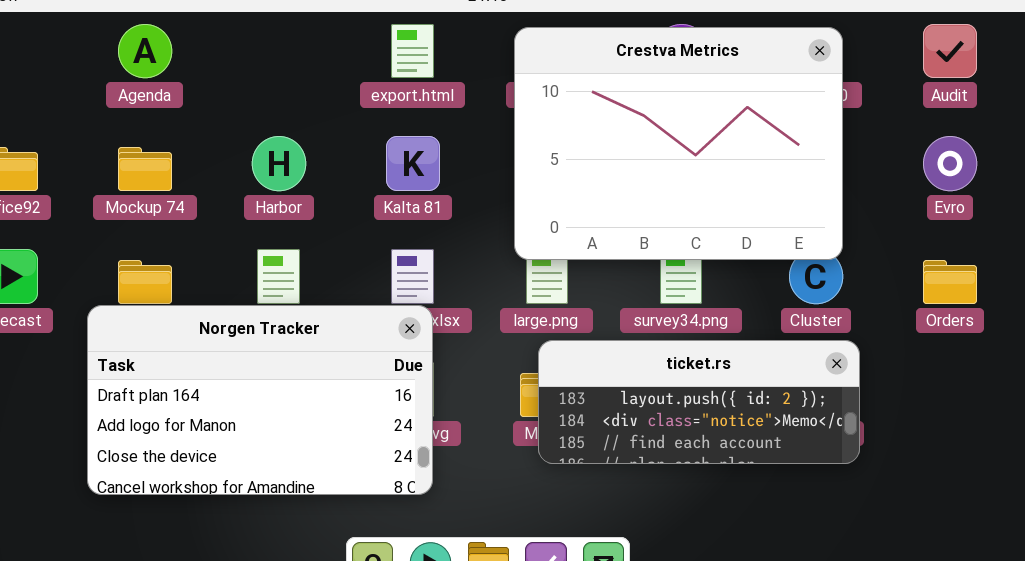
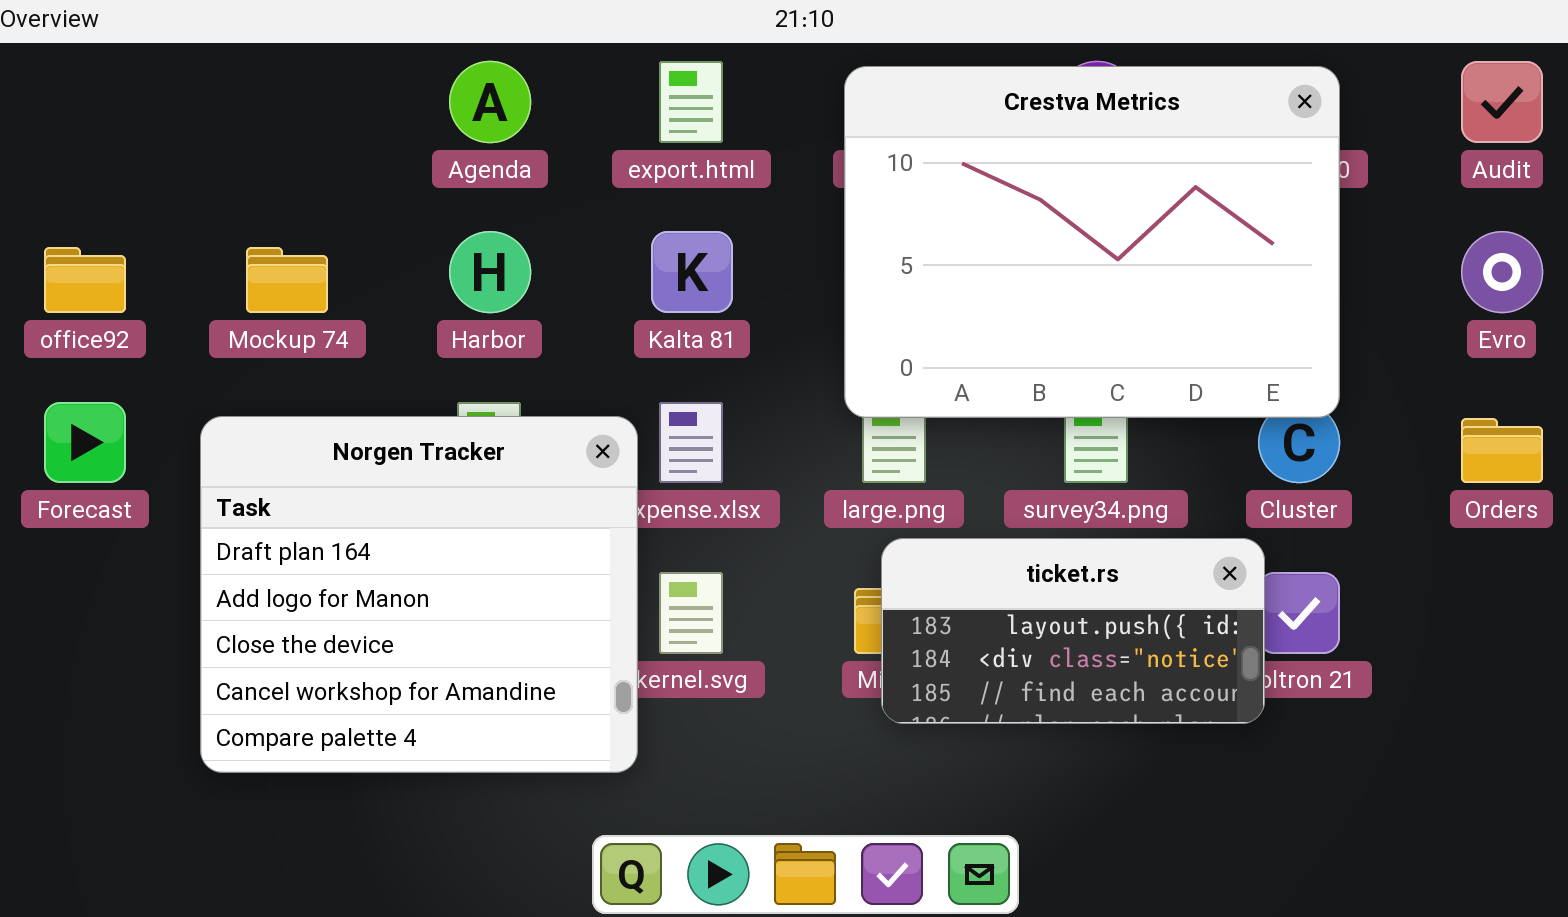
Agenda: [118,24,172,78] -> [449,61,531,143], moved
Norgen Tracker: [87,305,433,495] -> [200,416,638,773], resized
ticket.rs: [538,340,860,464] -> [881,538,1265,724], resized

